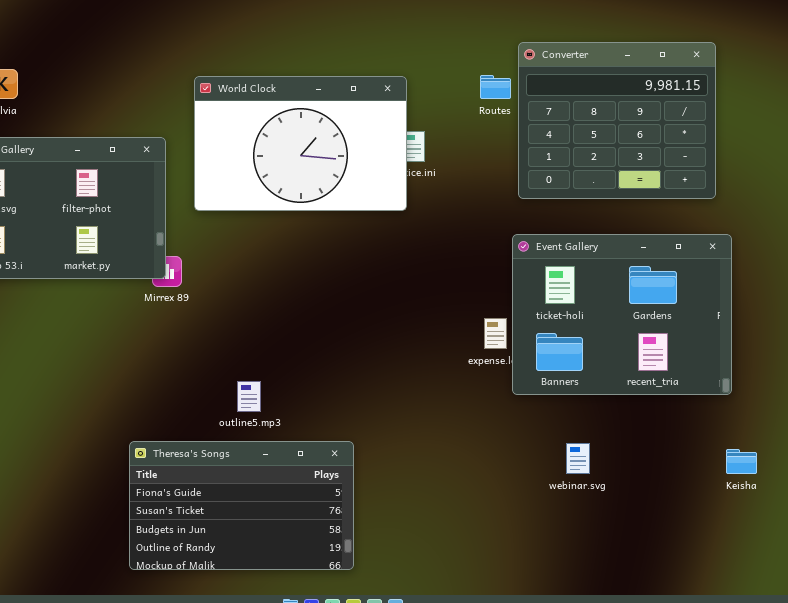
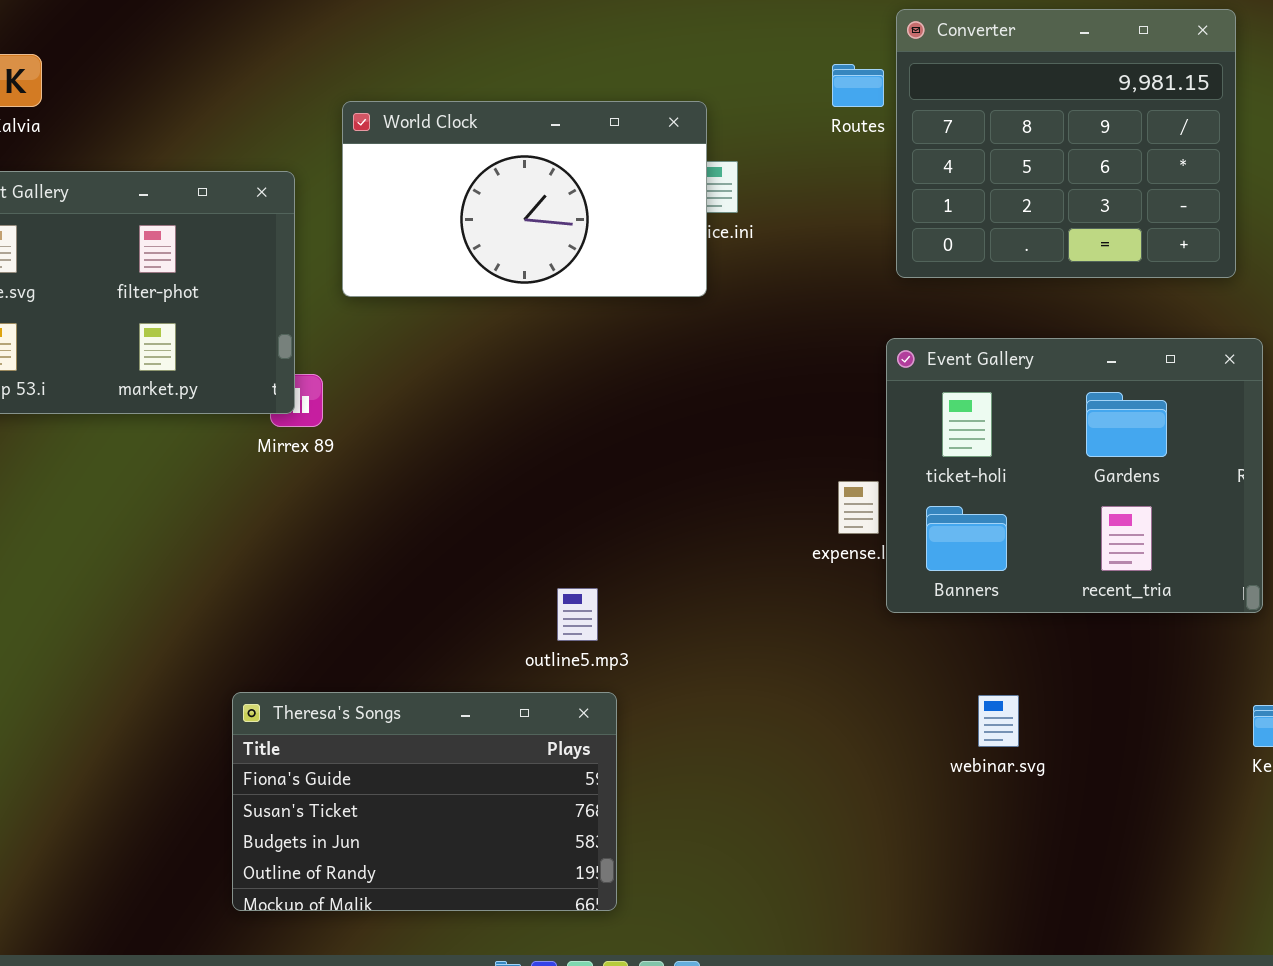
World Clock: [194,76,407,211] -> [342,101,707,297], resized
outline5.mp3: [237,381,261,412] -> [557,588,598,641], moved

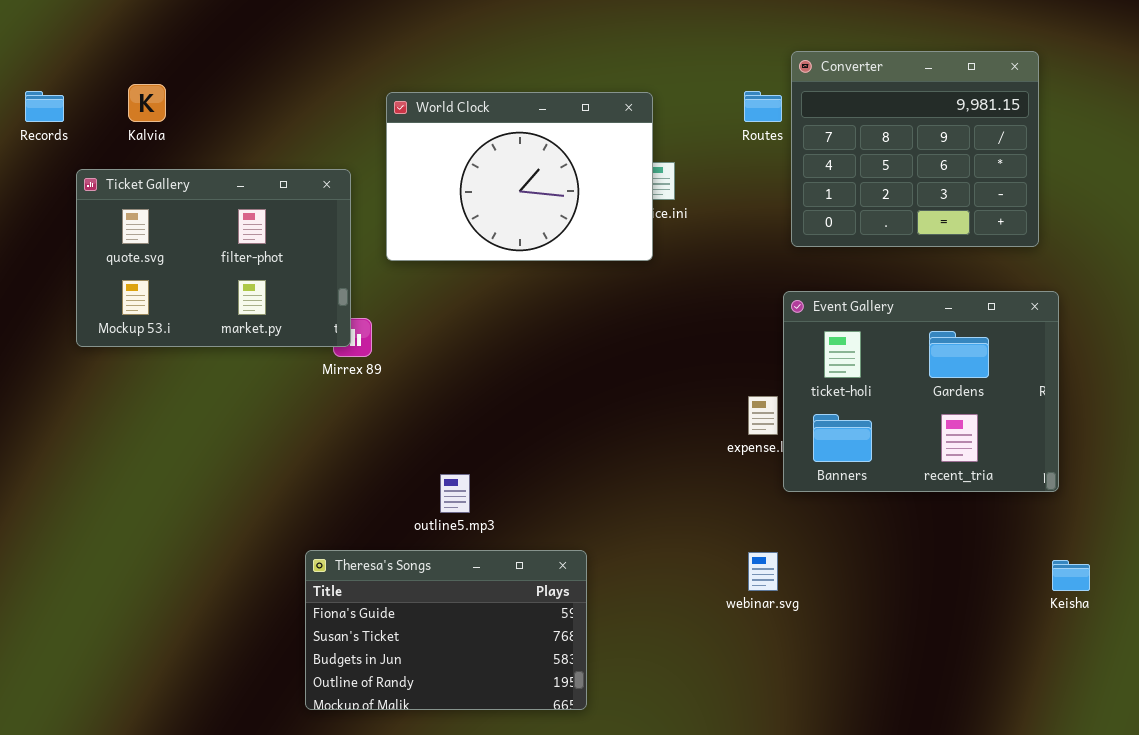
World Clock: [342,101,707,297] -> [386,92,653,261], resized
outline5.mp3: [557,588,598,641] -> [440,474,470,513], moved
webinar.svg: [978,695,1019,747] -> [748,552,778,591], moved

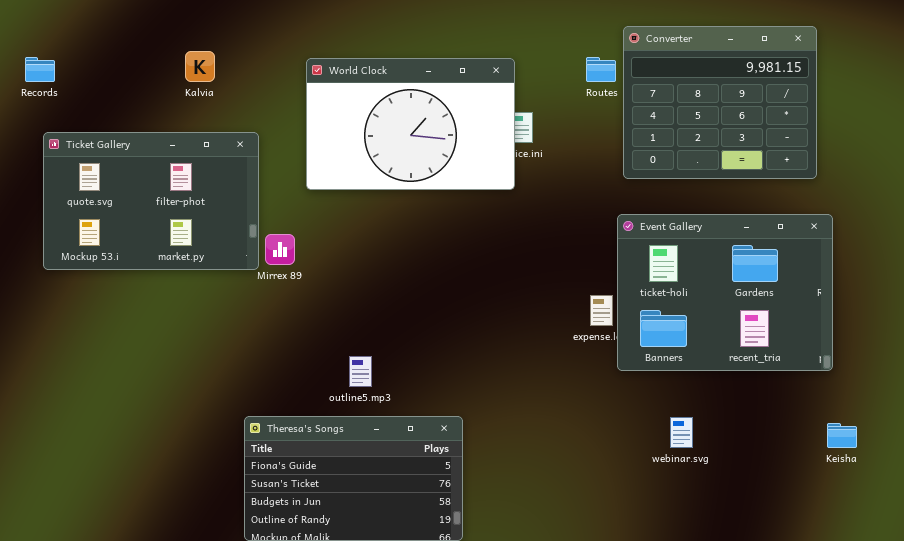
Kalvia: [128,84,166,122] -> [185,51,215,82], moved
Ticket Gallery: [76,169,351,347] -> [43,132,259,270], moved
webinar.svg: [748,552,778,591] -> [670,417,693,448], moved

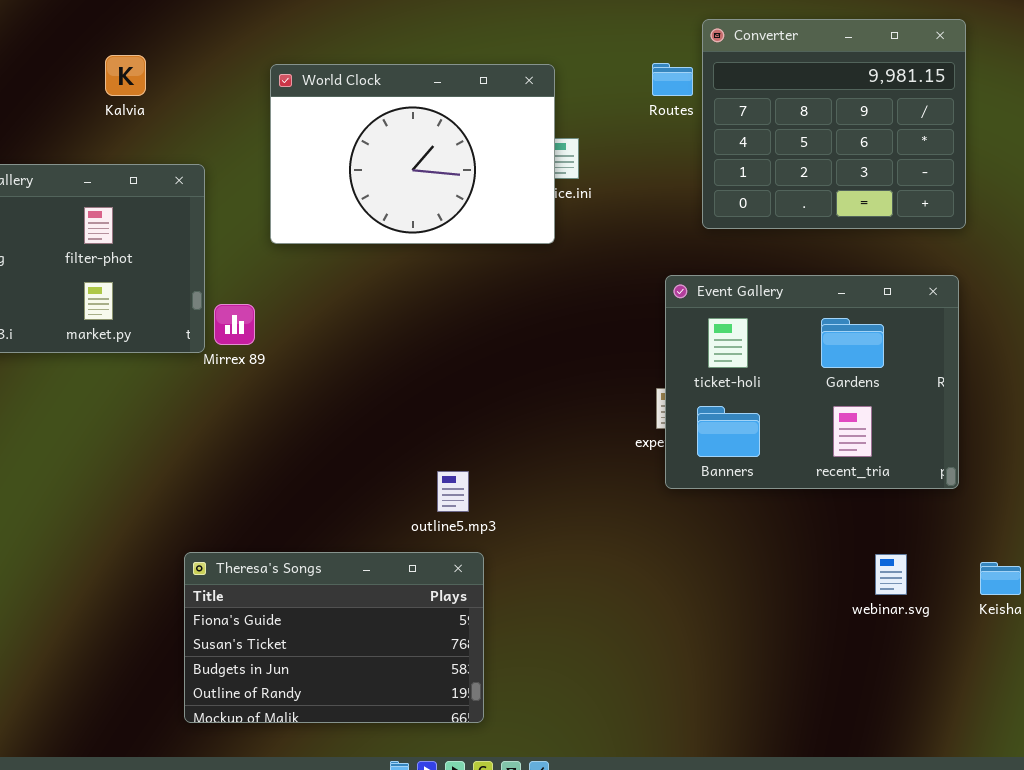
Event Gallery: [617,214,833,371] -> [665,275,959,489], moved
outline5.mp3: [349,356,372,387] -> [437,471,469,512], moved
webinar.svg: [670,417,693,448] -> [875,554,907,595], moved

